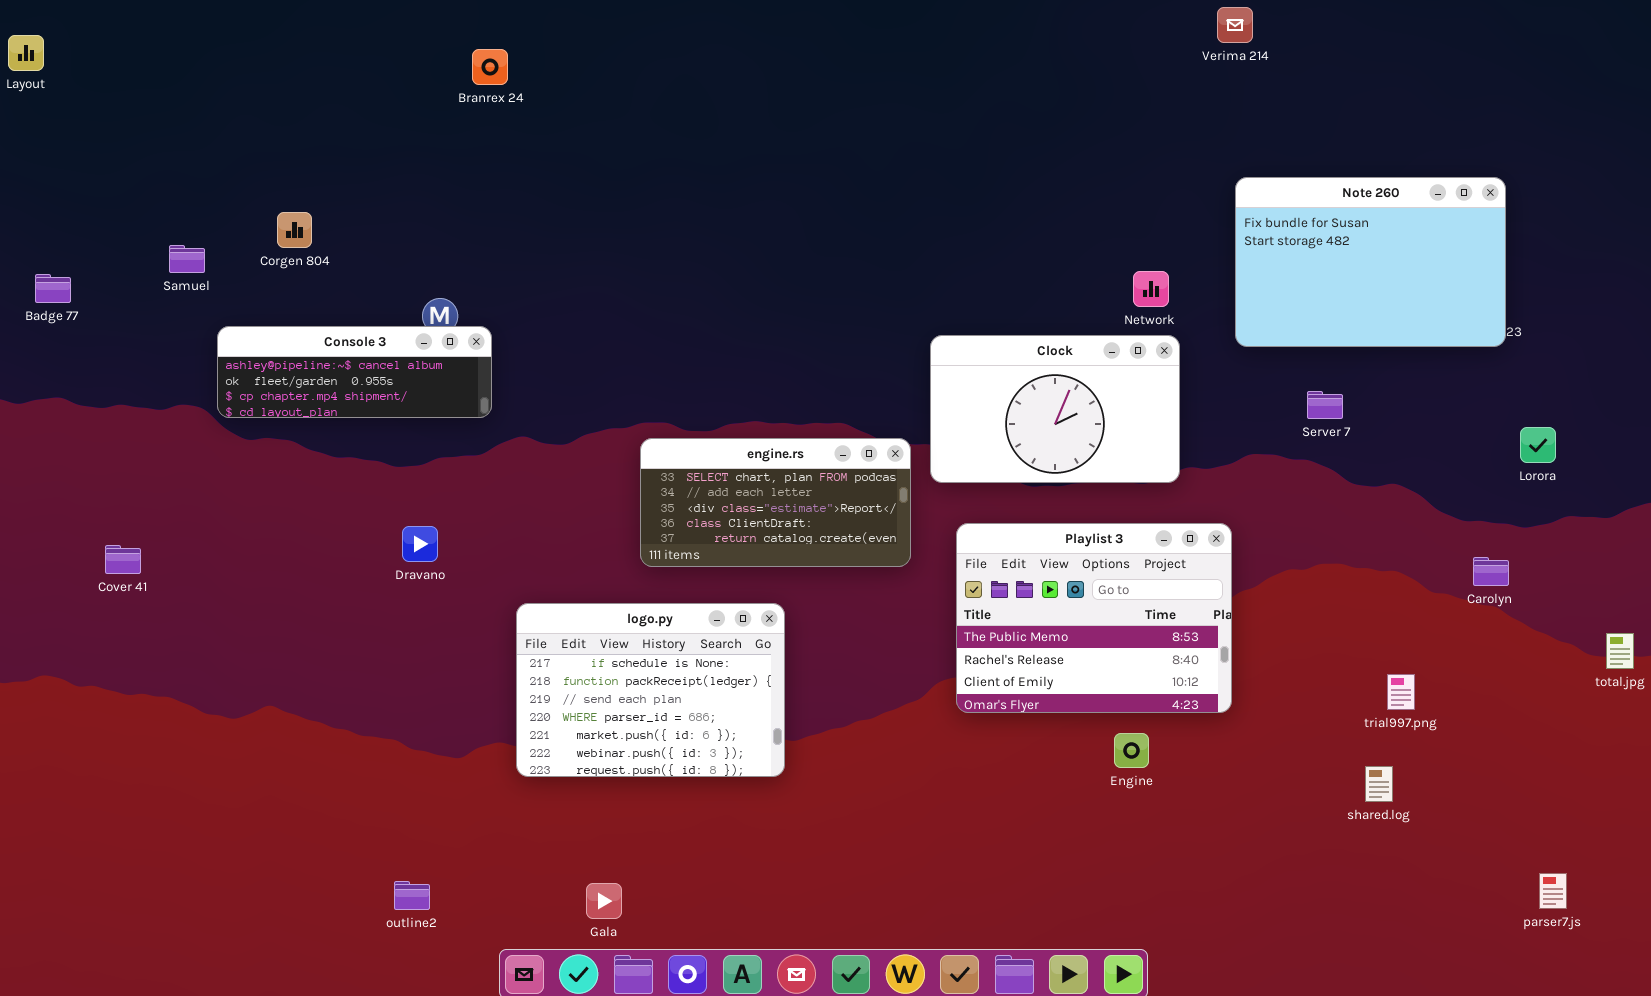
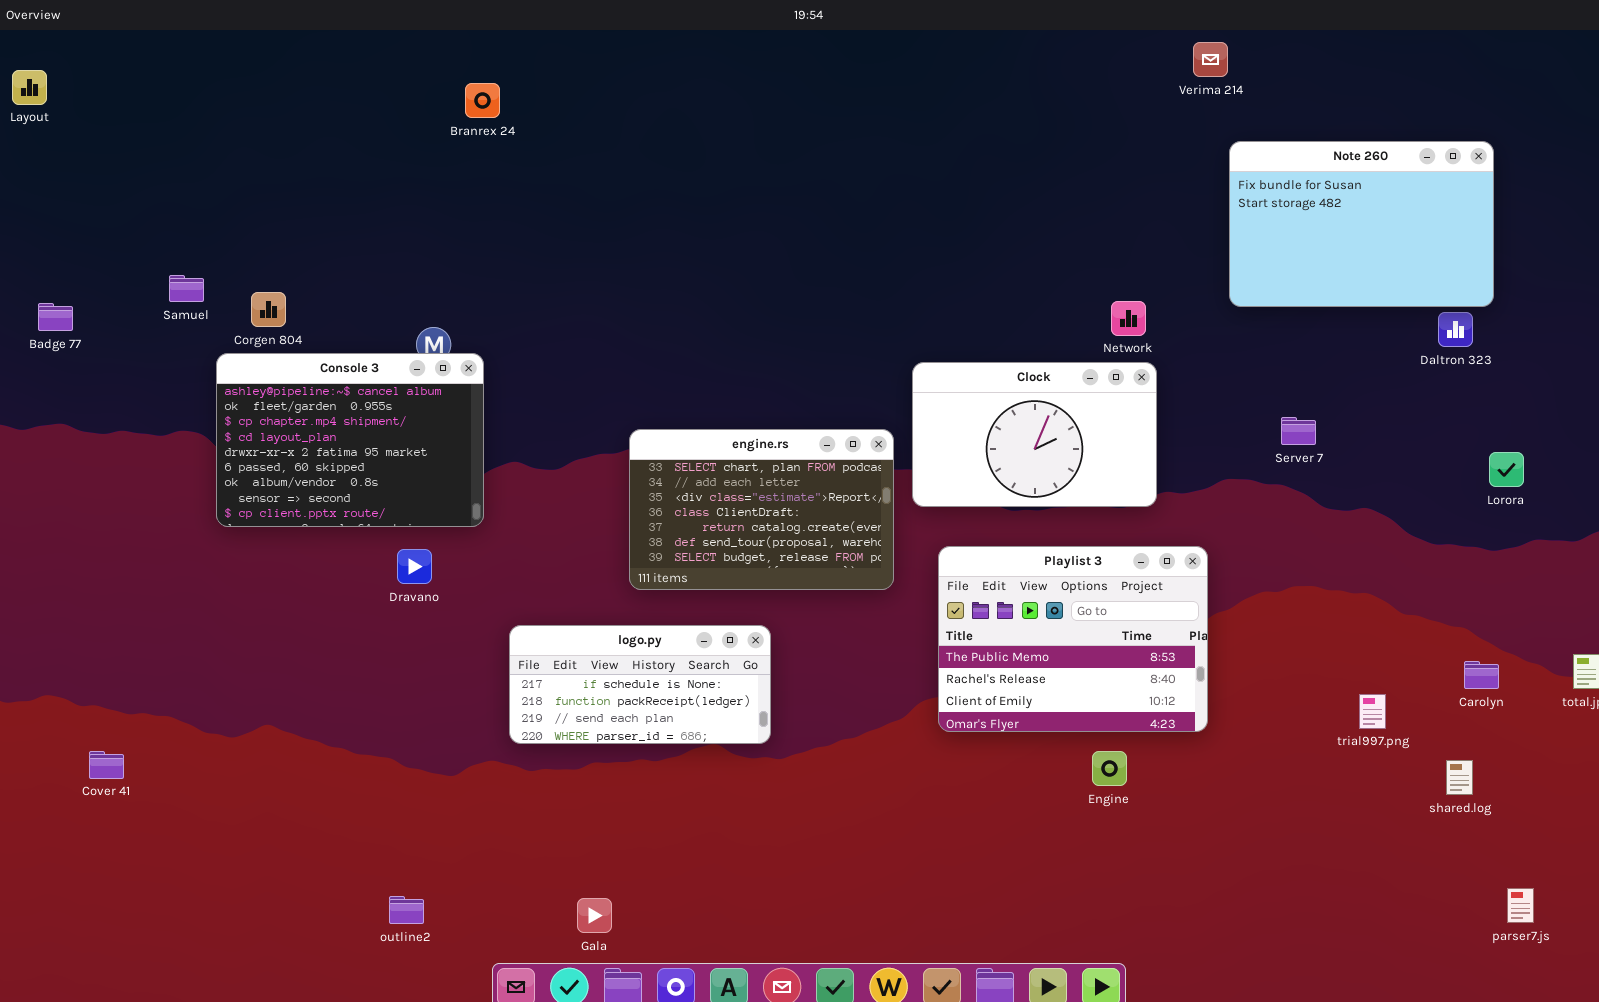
Note 260: [1235,177,1506,347] -> [1229,141,1494,307], moved
Corgen 804: [277,212,312,248] -> [251,292,286,327], moved
Console 3: [217,326,492,418] -> [216,353,484,527], resized
engine.rs: [640,438,911,567] -> [629,429,894,590], resized
Cover 41: [105,545,141,574] -> [89,751,124,779], moved
Carolyn: [1473,557,1509,586] -> [1464,661,1499,689], moved
logo.py: [516,603,785,777] -> [509,625,771,744], resized
shared.log: [1365,766,1393,802] -> [1446,760,1473,795], moved

